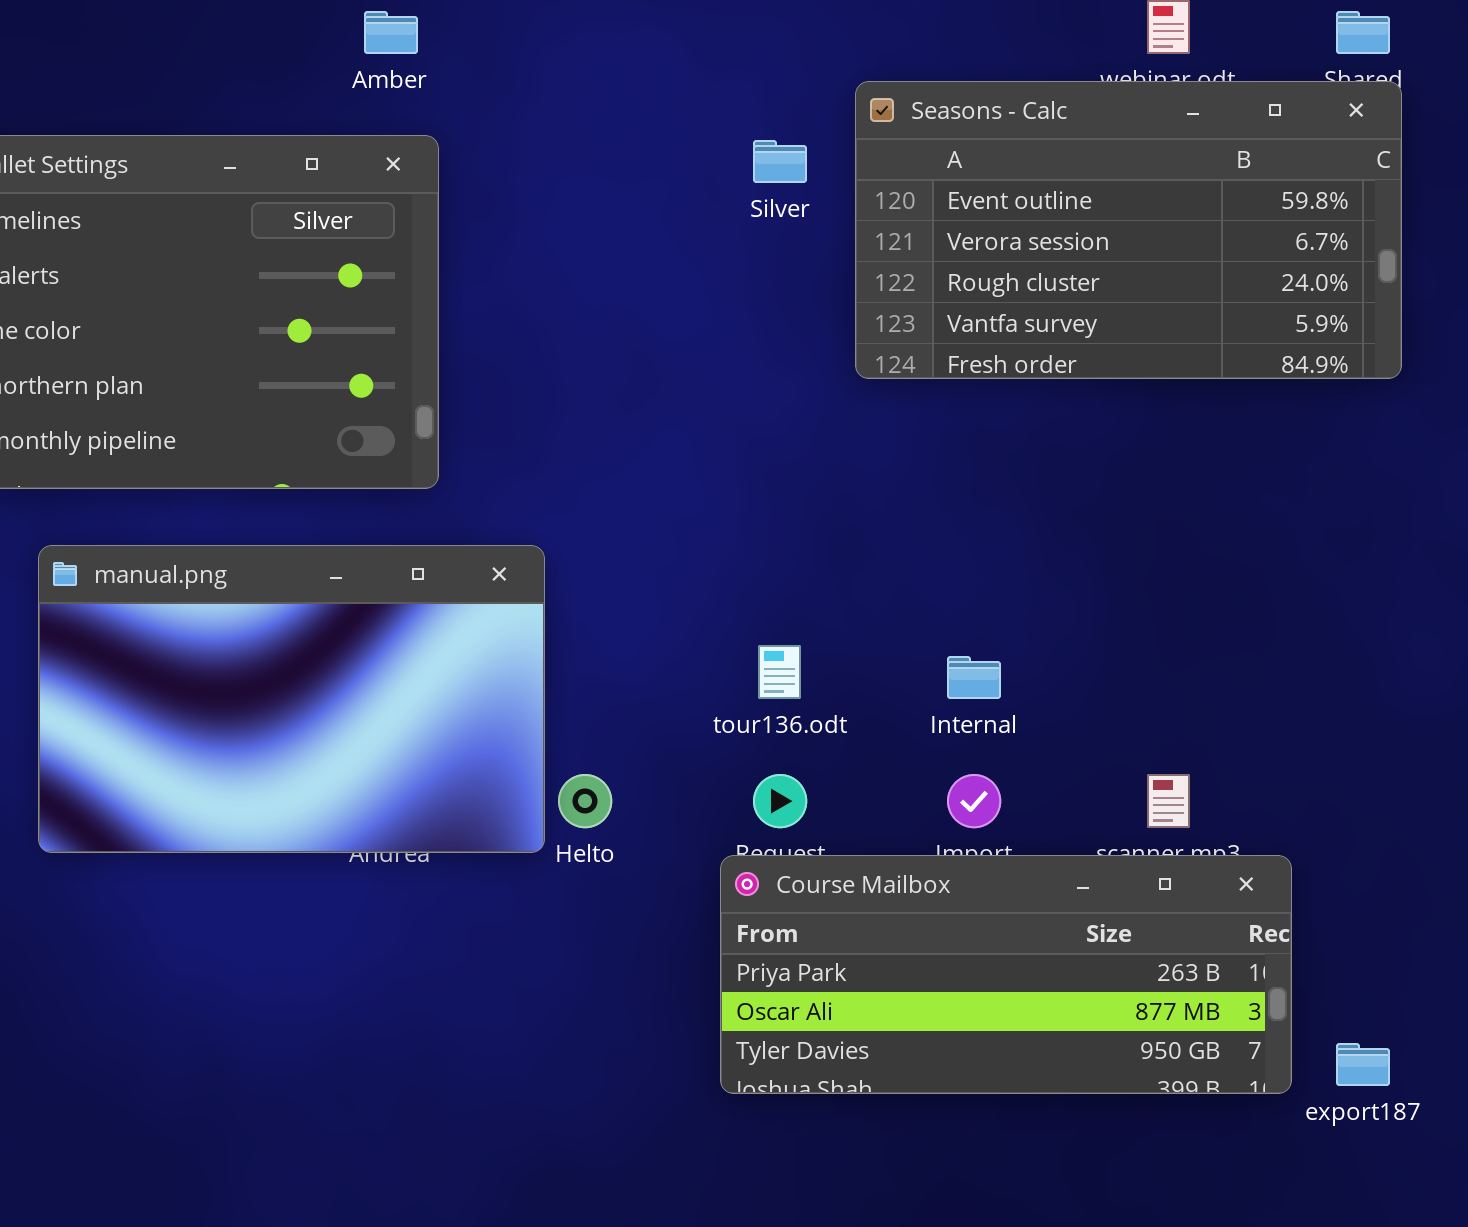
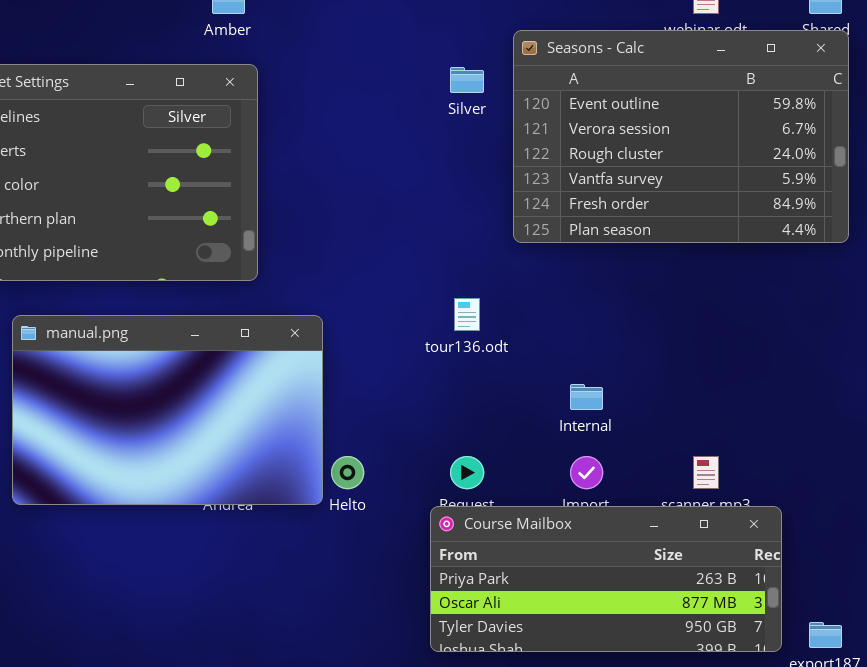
Seasons - Calc: [855,81,1402,379] -> [513,30,849,243], resized
tour136.odt: [758,645,801,699] -> [454,298,480,331], moved

